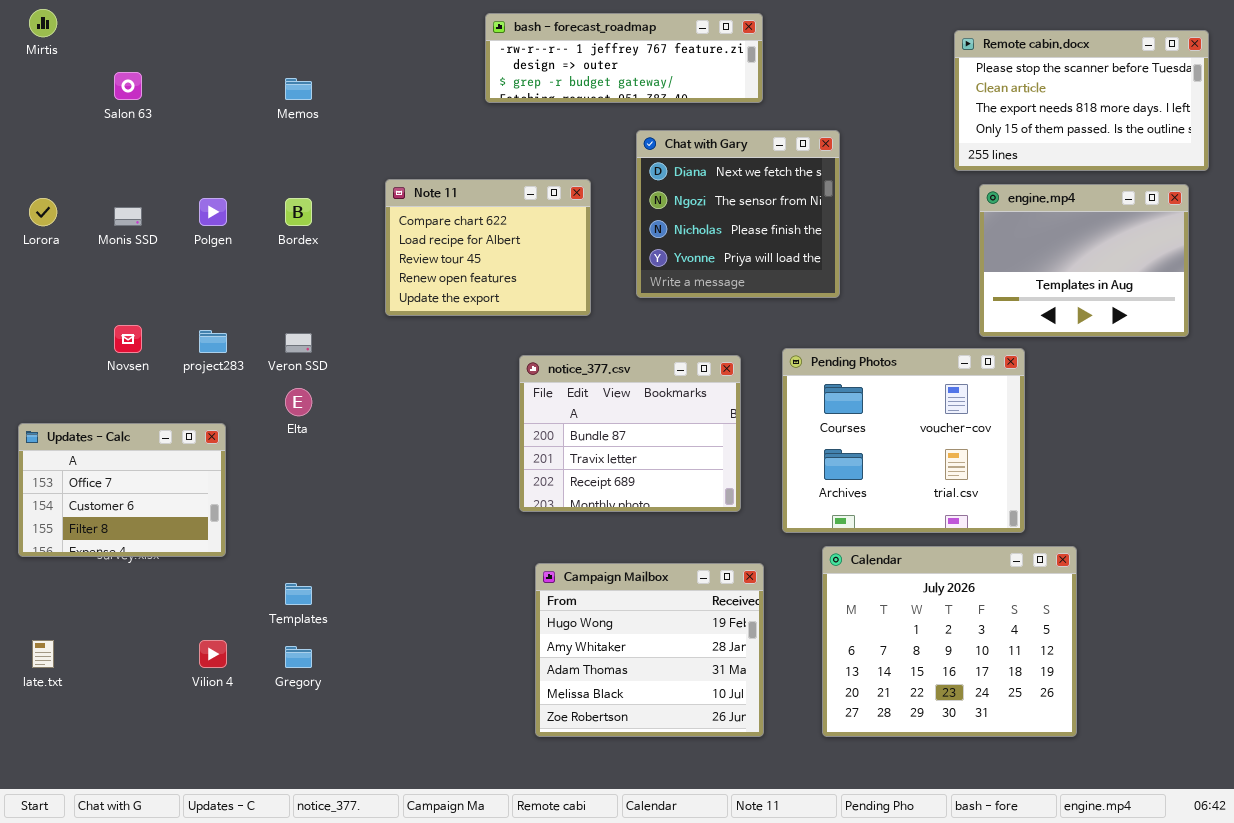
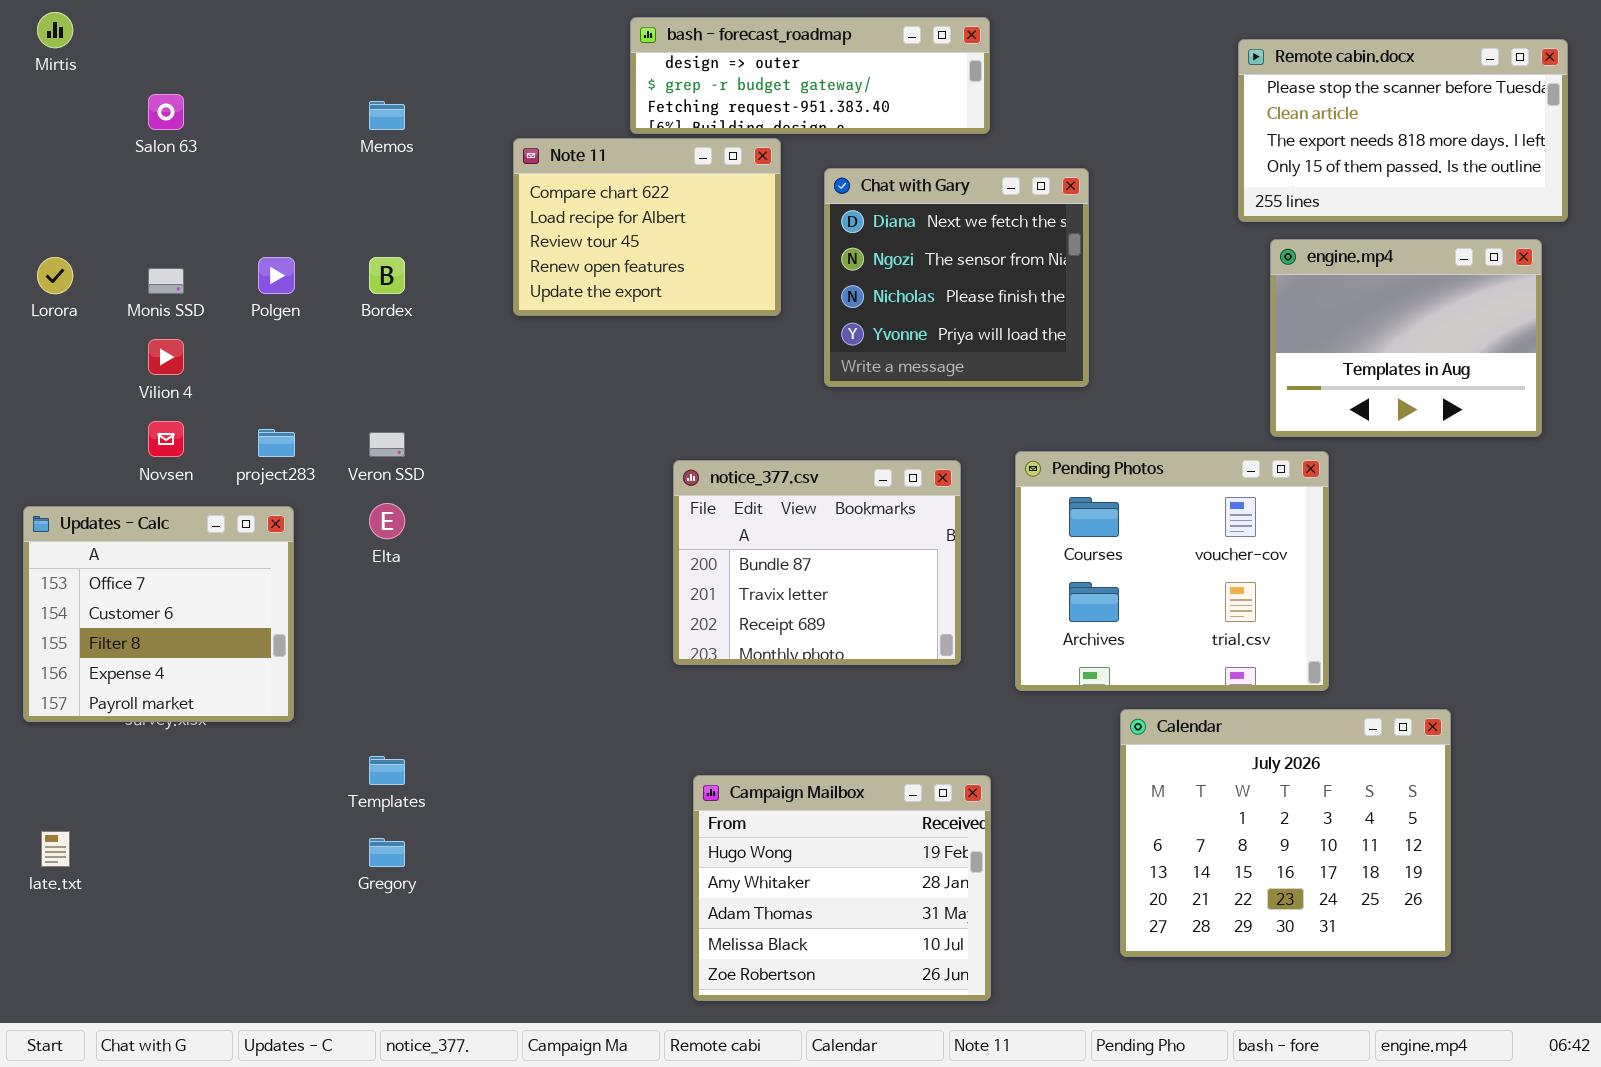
bash - forecast_roadmap: [485,13,763,103] -> [630,17,990,134], scrolled down 1 row
Note 11: [385,179,591,316] -> [513,138,781,316], moved
Updates - Calc: [18,423,226,557] -> [23,506,294,722], resized
Calendar: [822,546,1077,737] -> [1120,709,1451,957], moved
Campaign Mailbox: [535,563,764,737] -> [693,775,991,1001], moved
Vilion 4: [199,640,227,668] -> [148,339,184,375], moved

